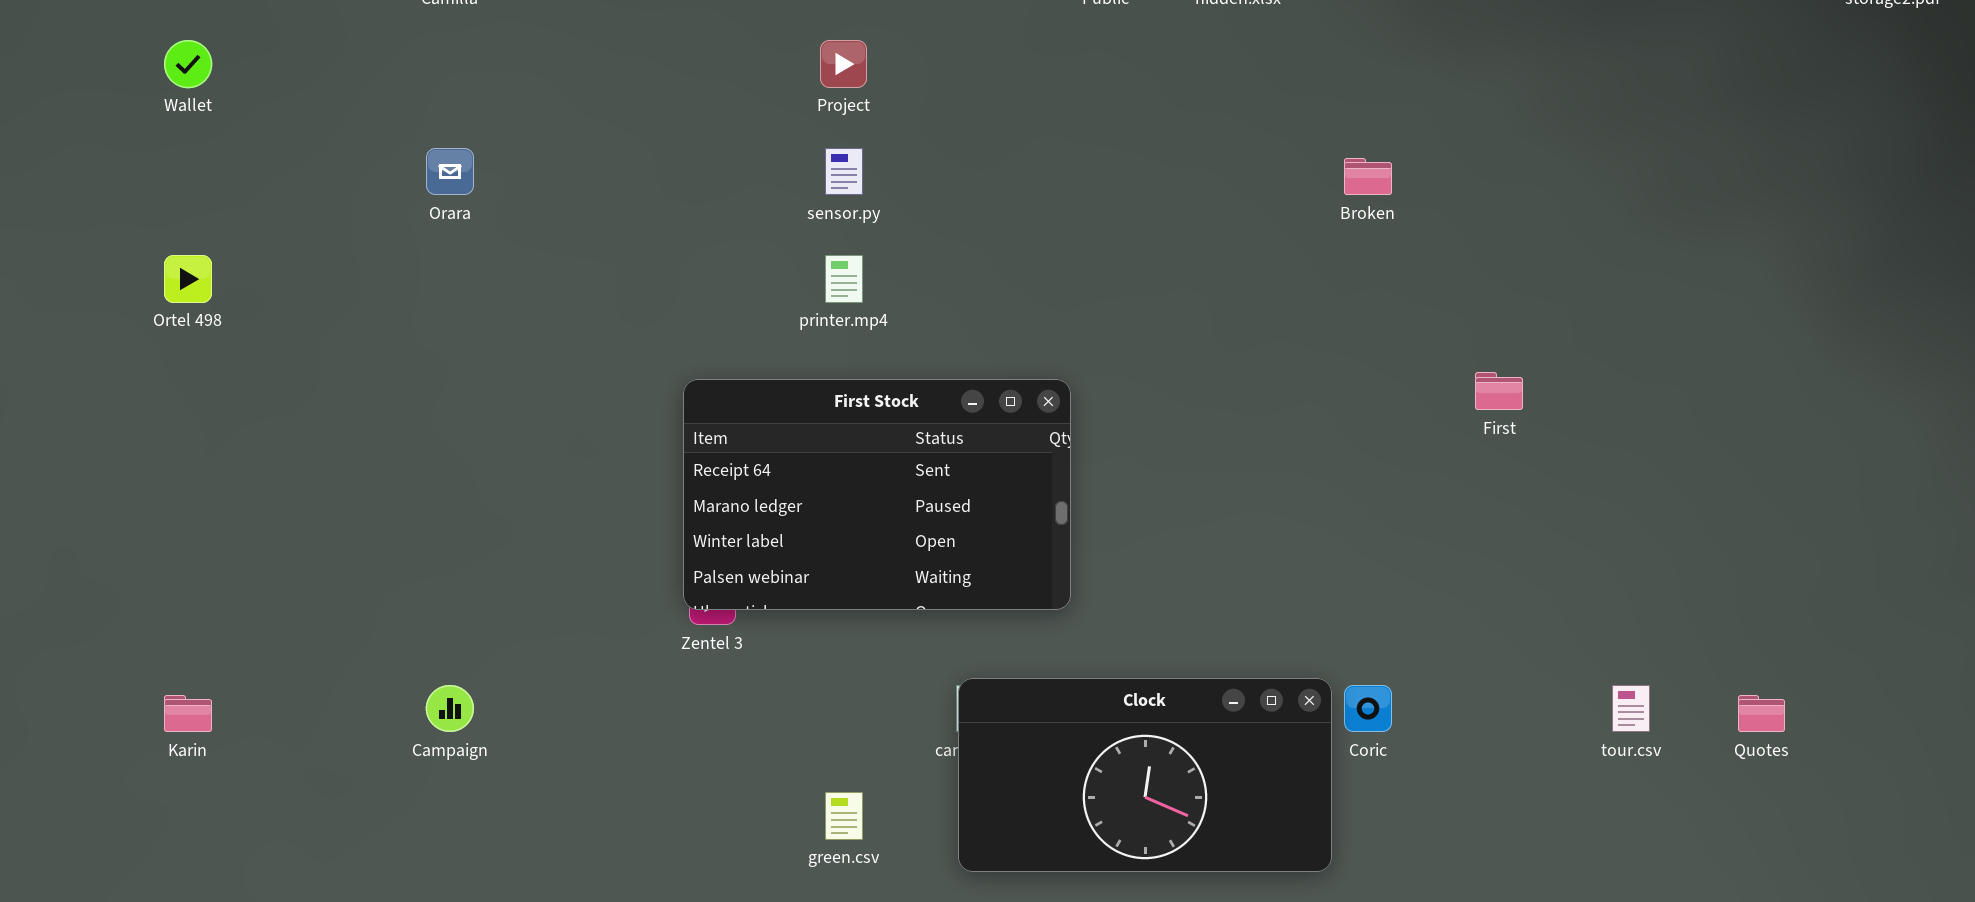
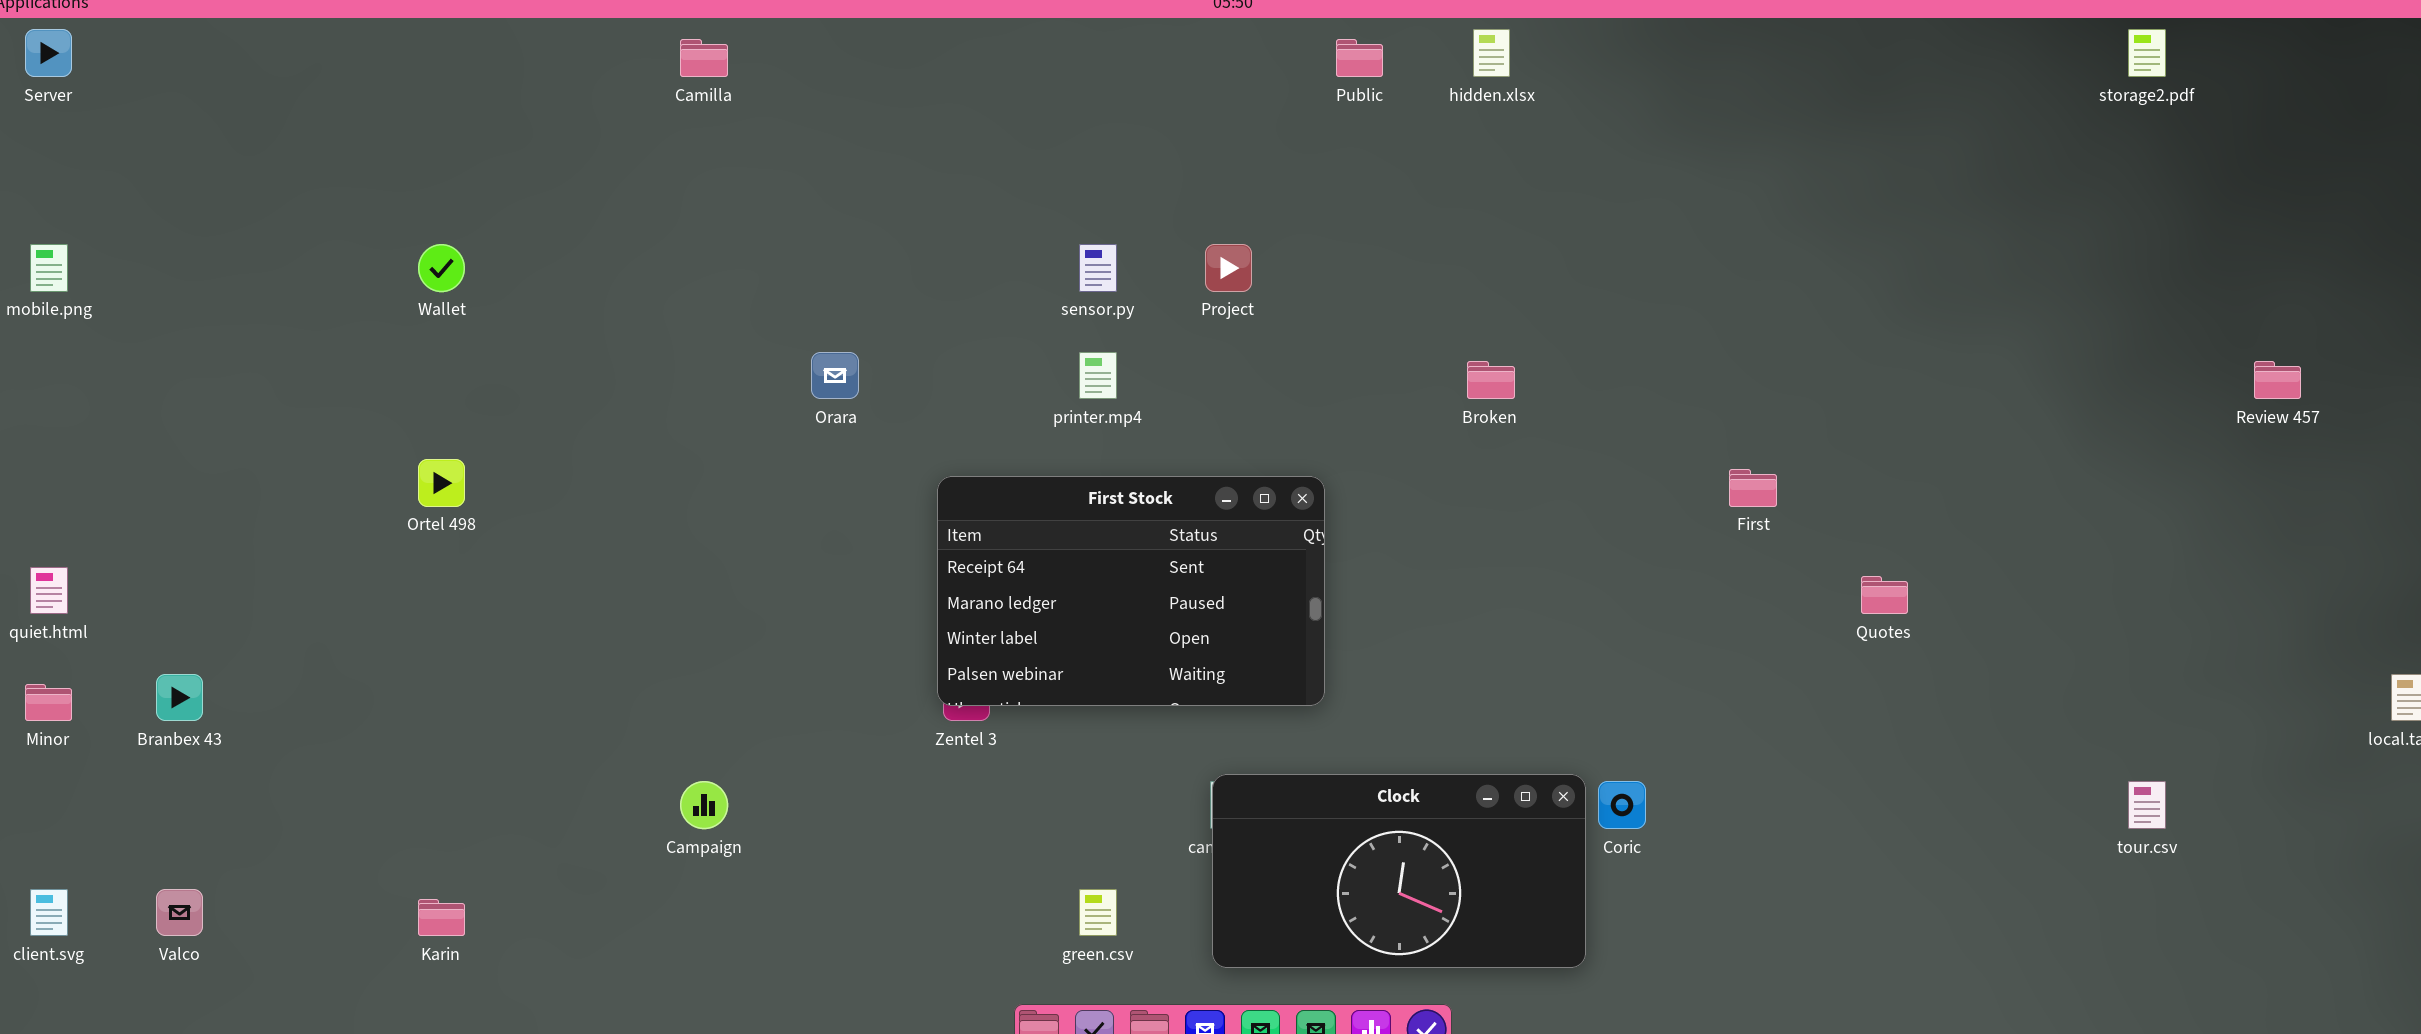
Wallet: [164,40,212,88] -> [418,244,465,292], moved
Project: [820,40,867,88] -> [1205,244,1252,292], moved
Orara: [426,148,474,195] -> [811,352,859,399], moved
Broken: [1344,158,1392,195] -> [1467,361,1515,399], moved
Ortel 498: [164,255,212,303] -> [418,459,465,507], moved
tour.csv: [1612,685,1650,732] -> [2128,781,2166,829], moved
Karin: [164,695,212,732] -> [418,899,465,936], moved
Quotes: [1738,695,1785,732] -> [1861,576,1908,614], moved

